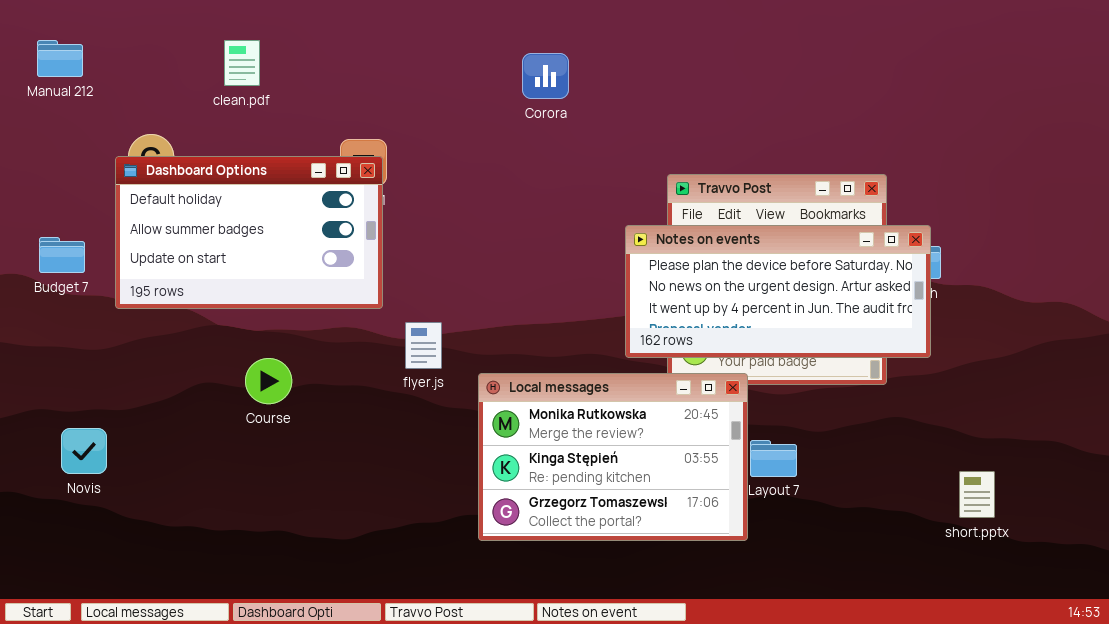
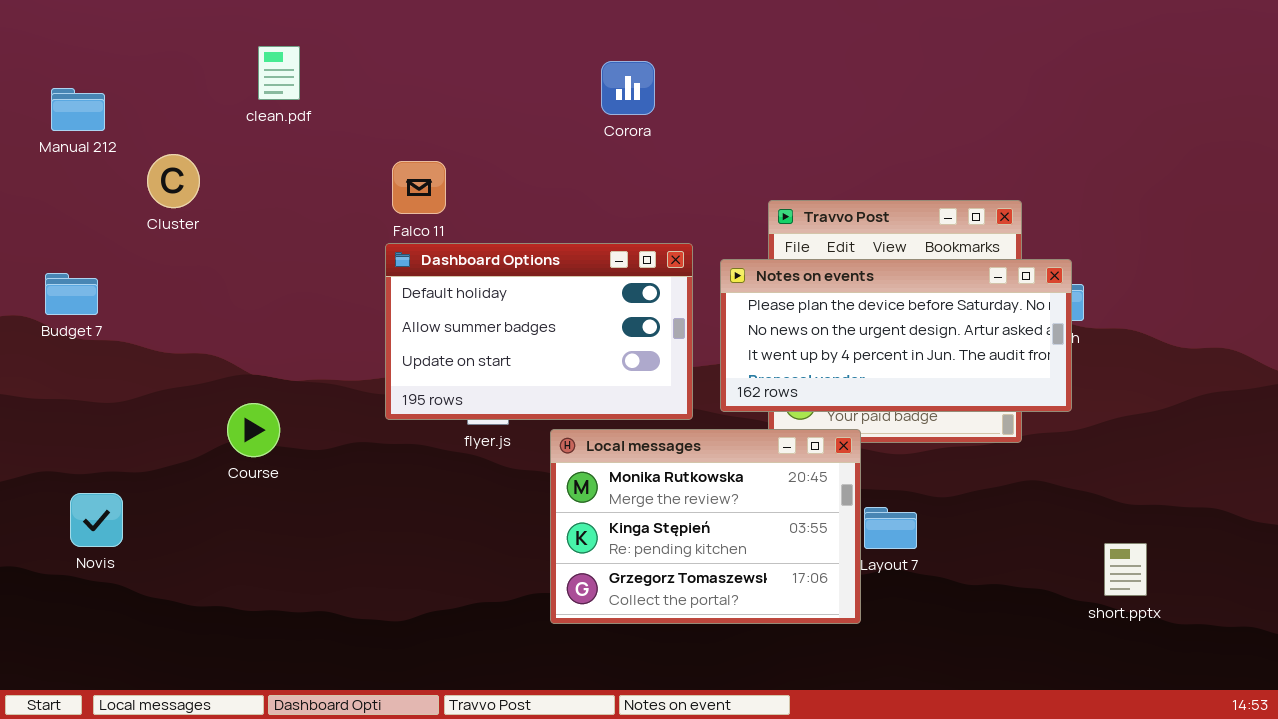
Manual 212: [37,40,83,77] -> [51,88,105,131], moved
Dashboard Options: [115,156,383,309] -> [385,243,693,420], moved
Course: [245,358,292,404] -> [227,403,280,457], moved

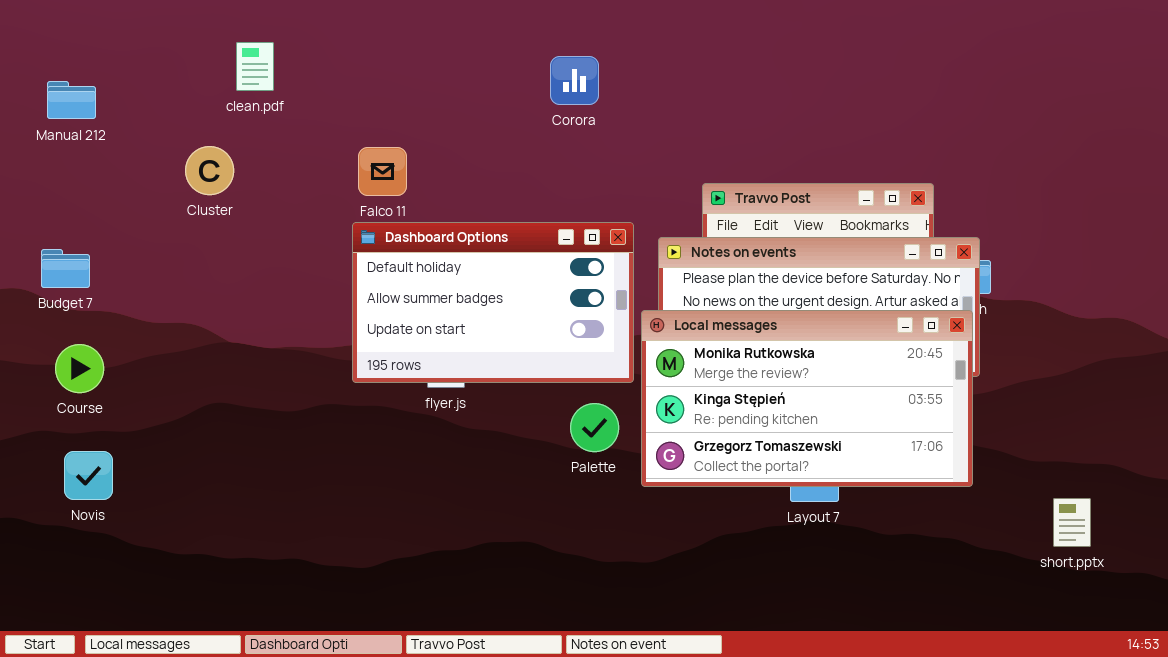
Cluster: [147,154,200,208] -> [185,146,234,195], moved
Course: [227,403,280,457] -> [55,344,104,393], moved
Local messages: [550,429,861,624] -> [641,310,973,487], moved, resized
short.pptx: [1104,543,1147,596] -> [1053,498,1091,547], moved

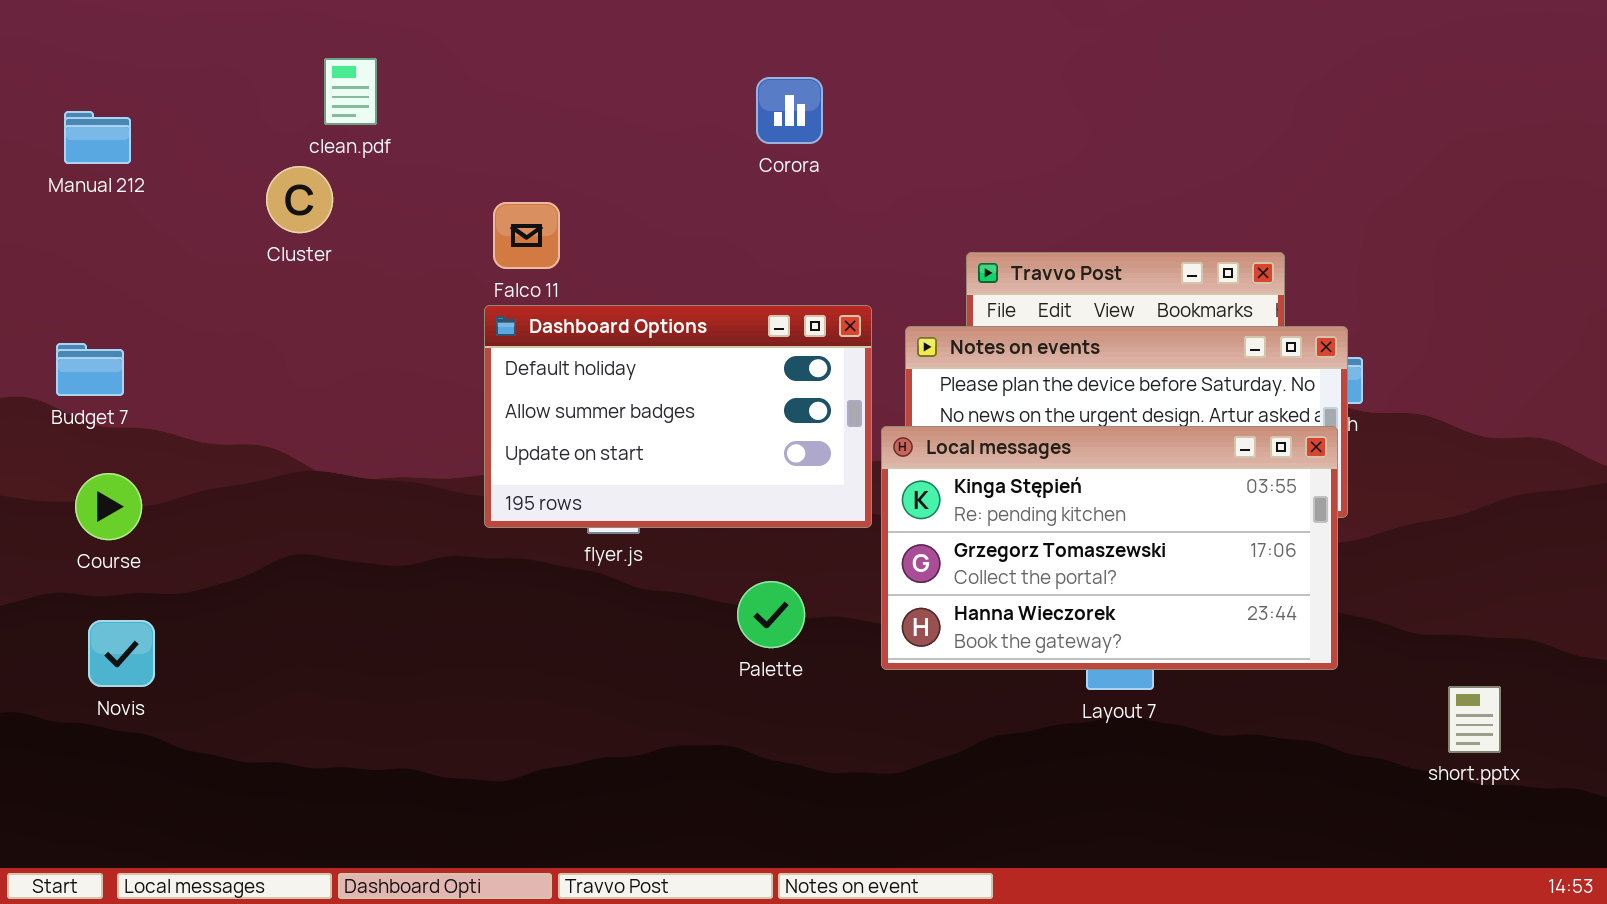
Cluster: [185,146,234,195] -> [266,166,333,233], moved
Local messages: [641,310,973,487] -> [881,426,1338,670], scrolled down 1 row
Palette: [570,403,619,452] -> [737,581,805,648], moved

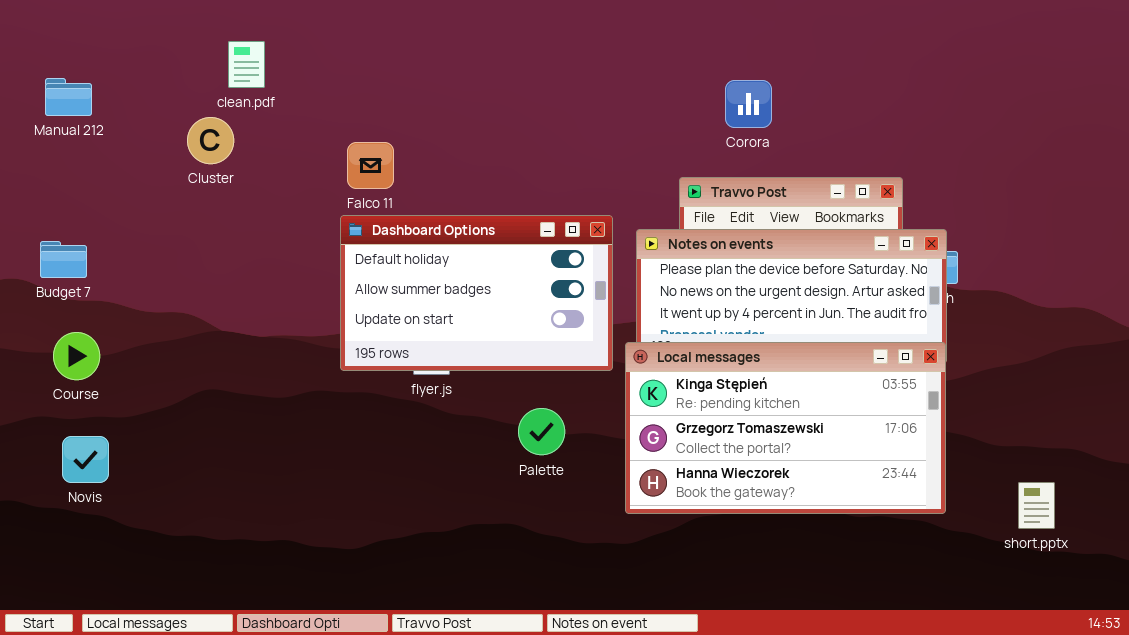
Corora: [756,77,823,144] -> [725,80,772,128], moved
Local messages: [881,426,1338,670] -> [625,342,946,514], moved

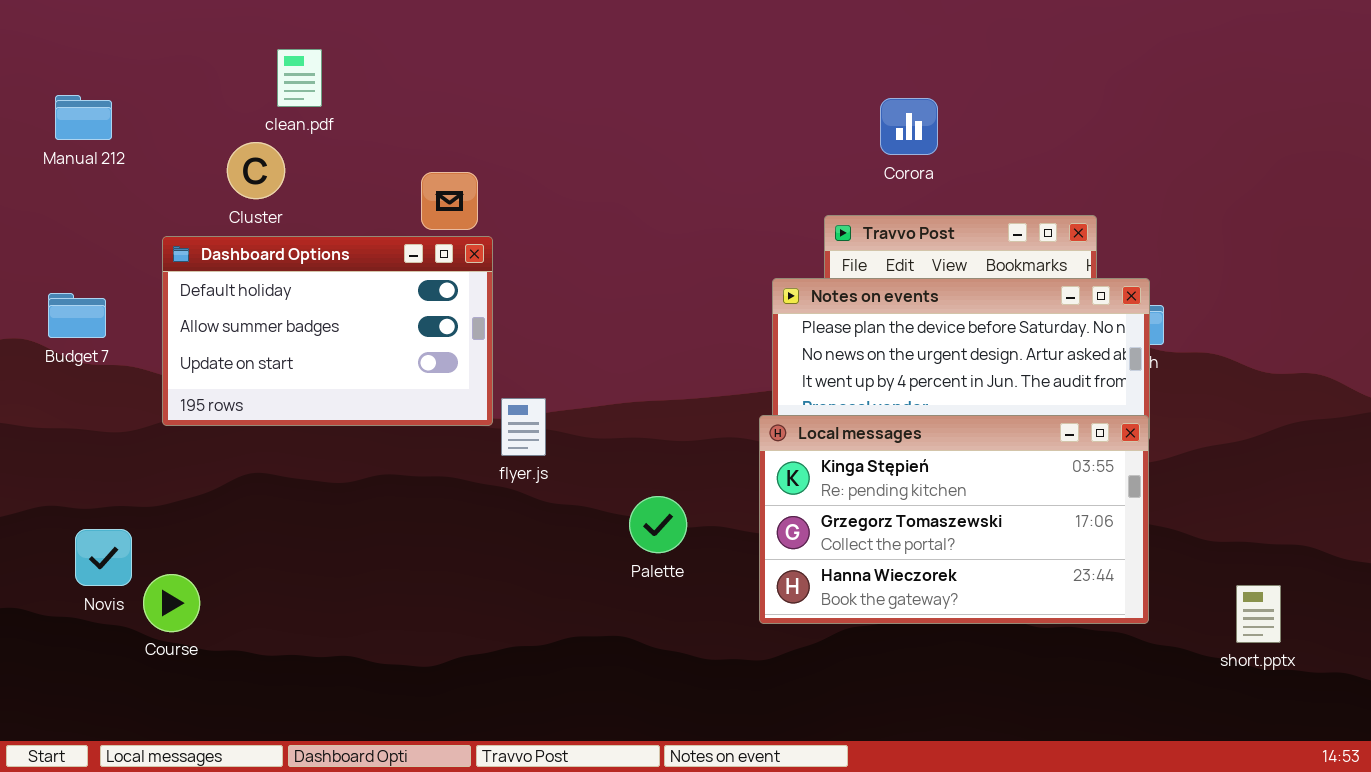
Dashboard Options: [340,215,613,371] -> [162,236,493,426], moved
Course: [53,332,100,380] -> [143,574,200,632], moved

